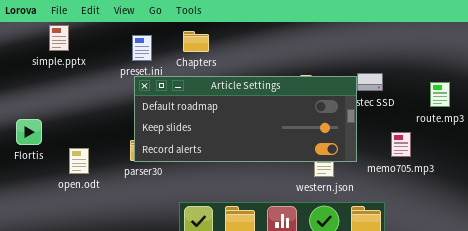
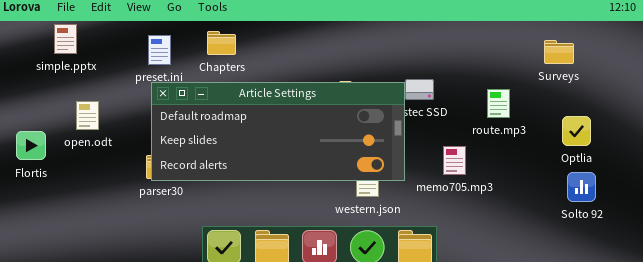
open.odt: [69,148,89,174] -> [76,101,99,130], moved

